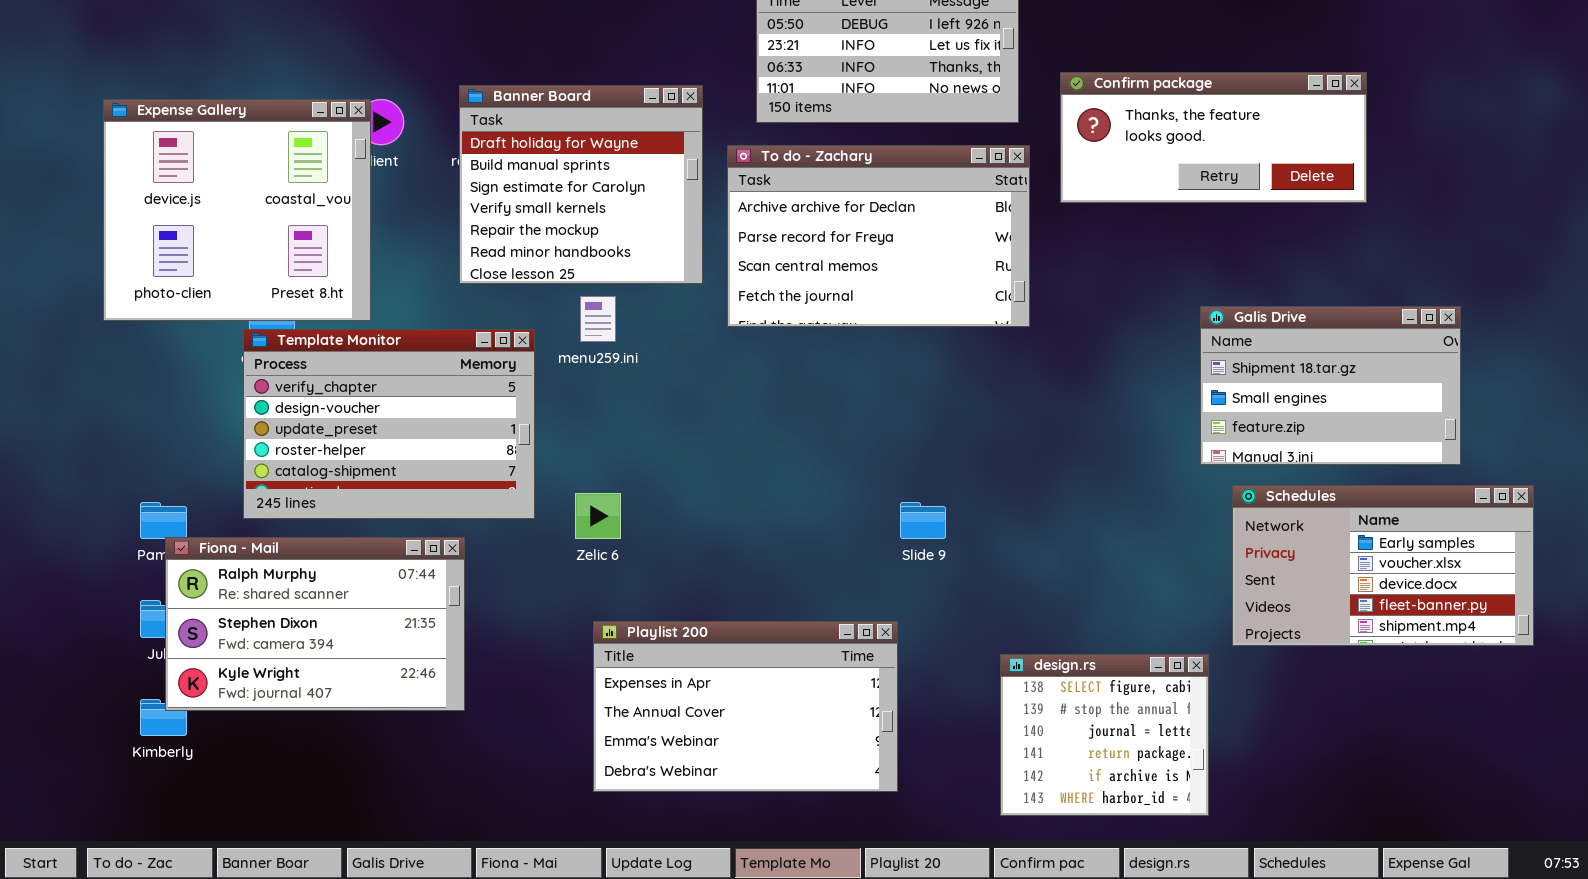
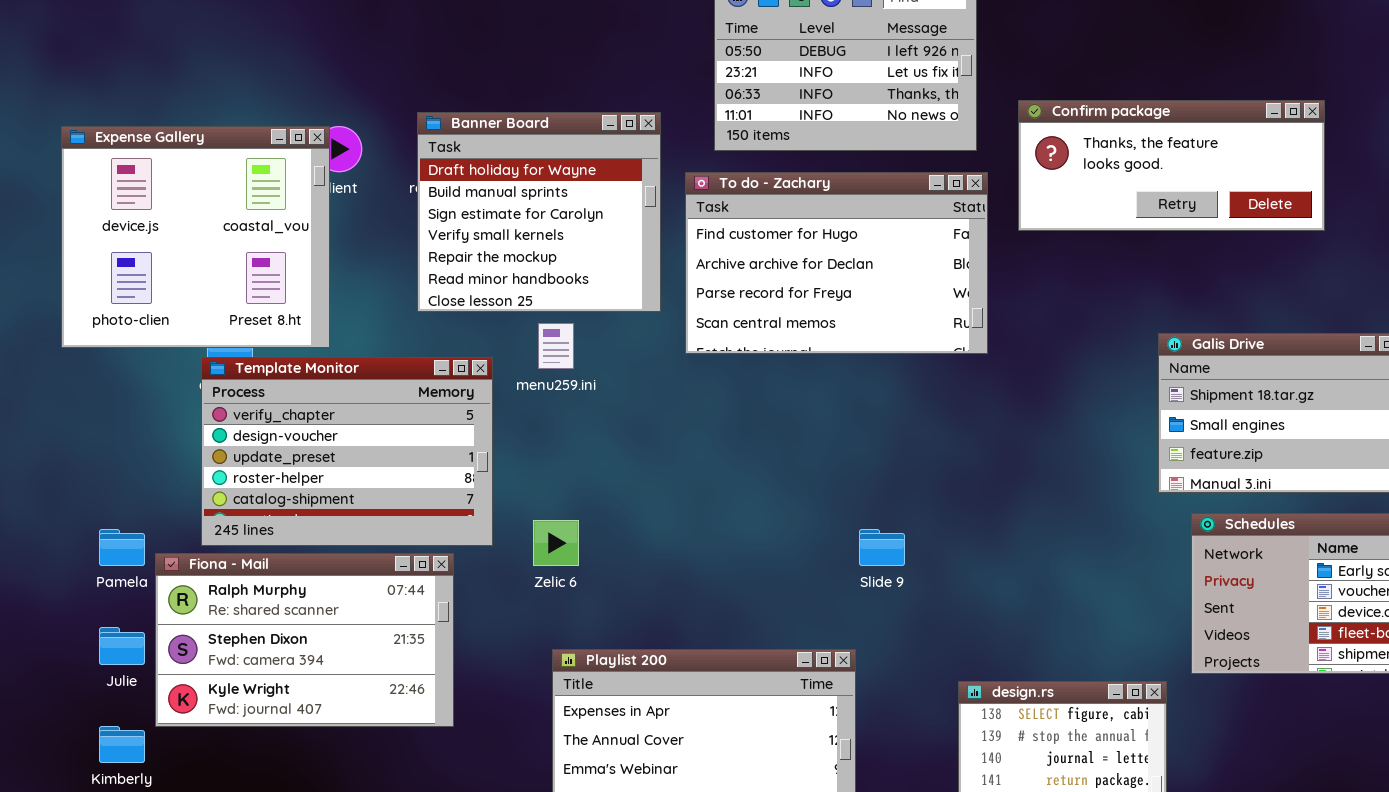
To do - Zachary: [727,145,1030,327] -> [685,172,988,354], scrolled up 1 row
Fiona - Mail: [165,537,465,711] -> [155,553,454,727], moved

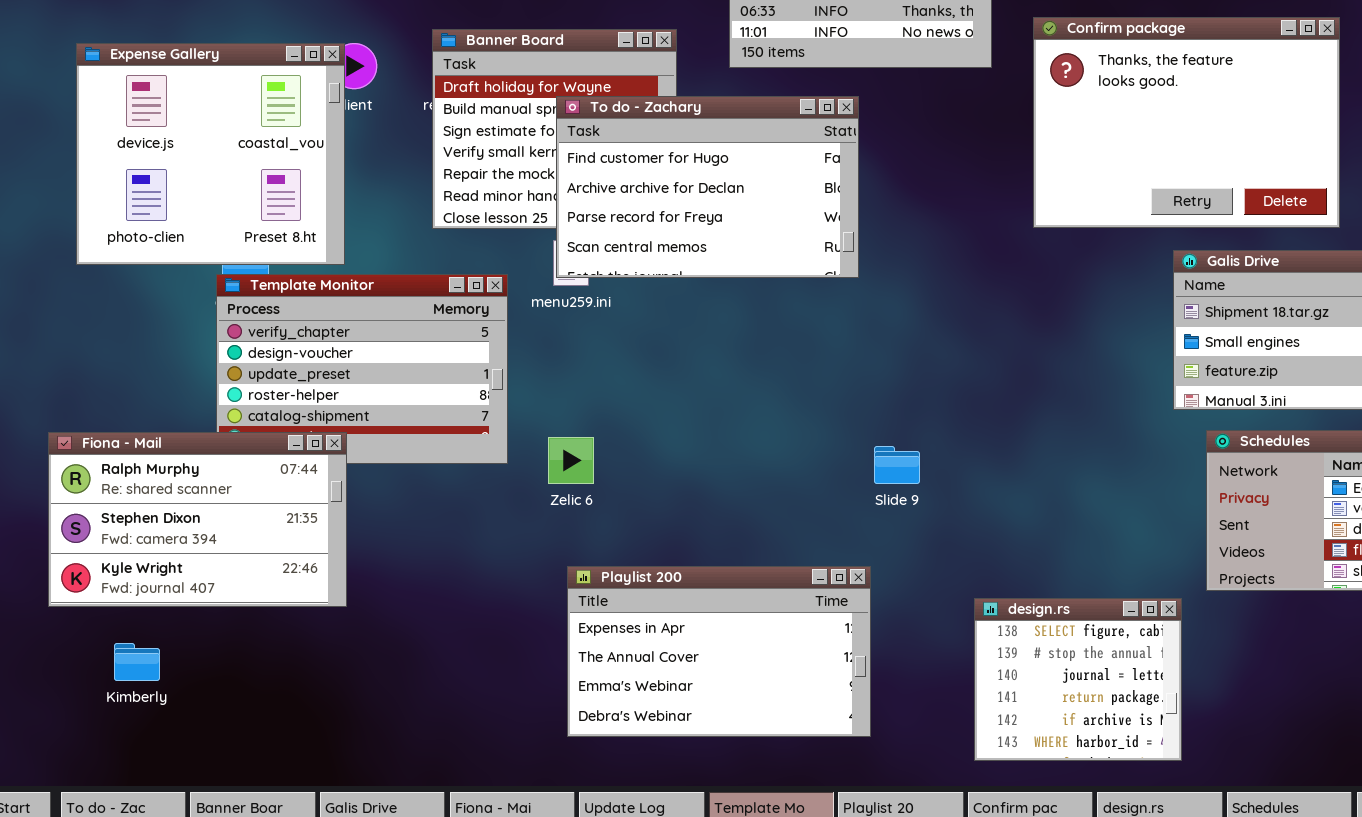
Confirm package: [1018,100,1325,231] -> [1033,17,1340,228], resized
To do - Zachary: [685,172,988,354] -> [556,96,859,278], moved
Fiona - Mail: [155,553,454,727] -> [48,432,347,607], moved

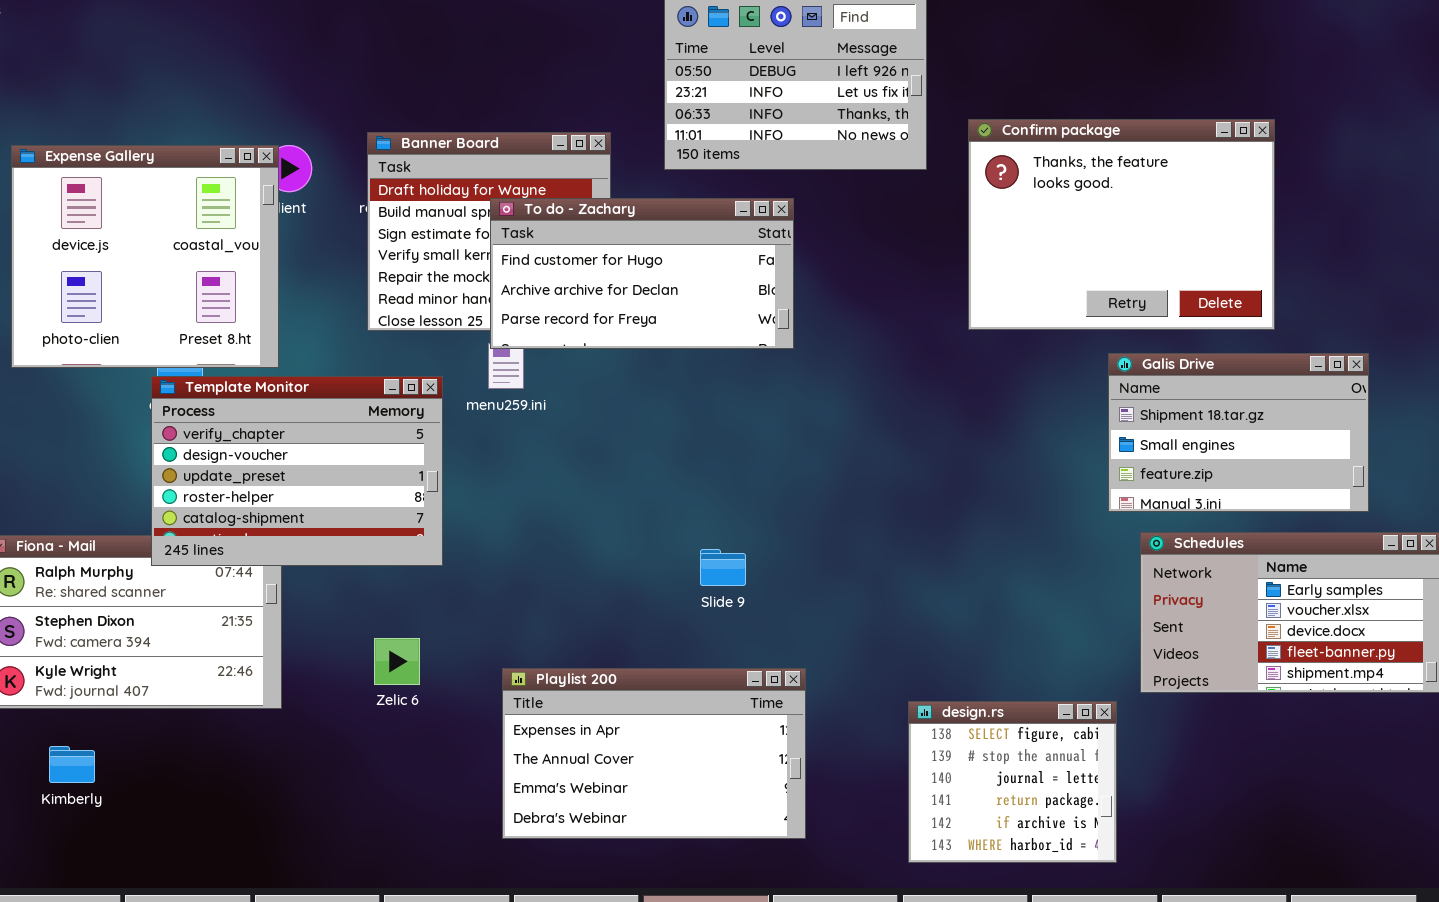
To do - Zachary: [556,96,859,278] -> [490,198,794,349], resized
Template Monitor: [216,274,508,464] -> [151,376,443,566], raised
Zelic 6: [548,437,594,484] -> [374,638,420,685], moved
Slide 9: [874,446,920,484] -> [700,549,746,586], moved

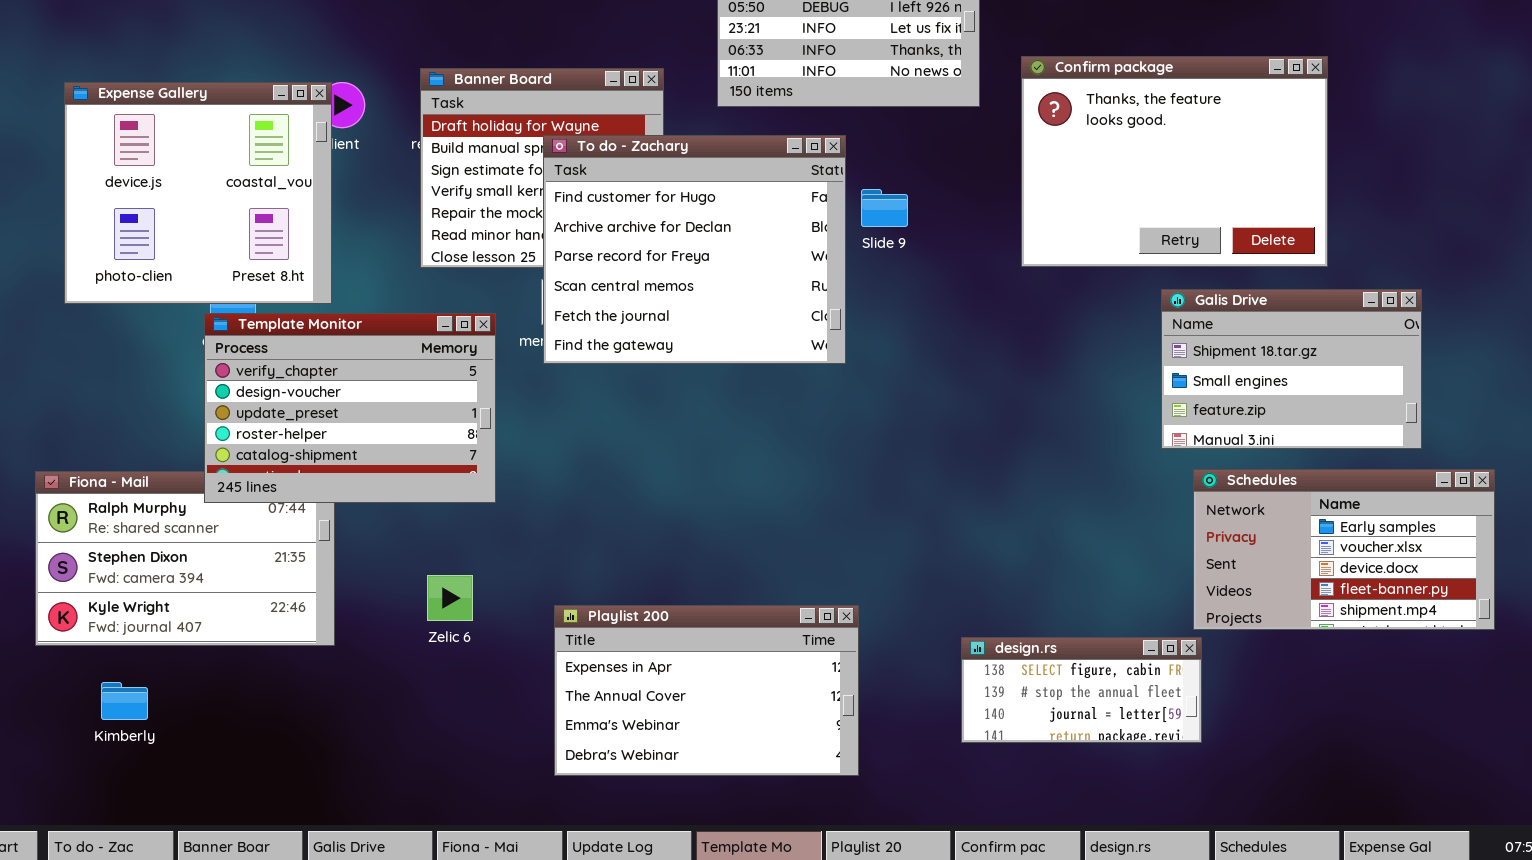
To do - Zachary: [490,198,794,349] -> [543,135,846,364], resized
Slide 9: [700,549,746,586] -> [861,189,908,227], moved
design.rs: [908,701,1117,863] -> [961,637,1202,743], resized

